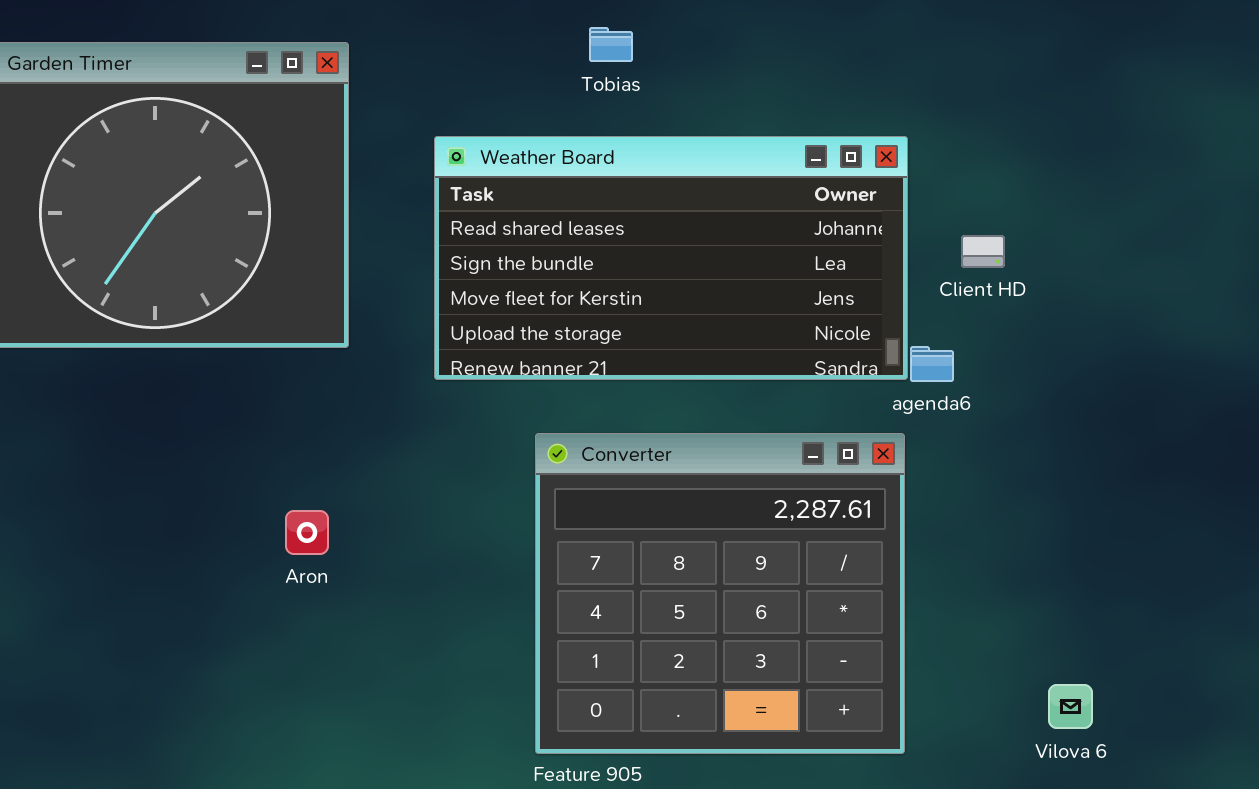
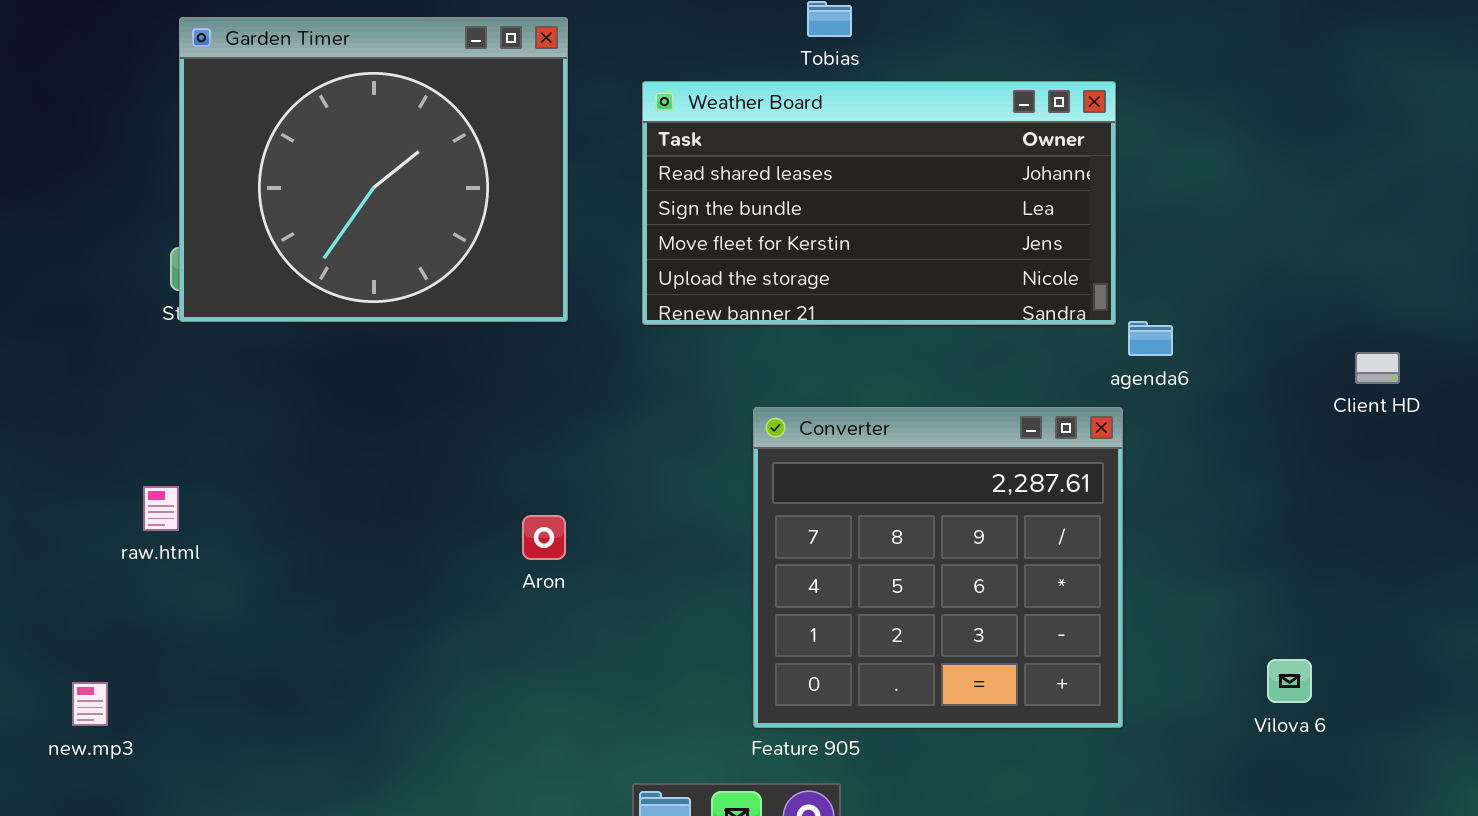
Weather Board: [434,136,908,380] -> [642,81,1116,325], moved
Client HD: [961,235,1005,268] -> [1355,352,1400,384], moved
Aron: [285,510,329,555] -> [522,515,566,560], moved

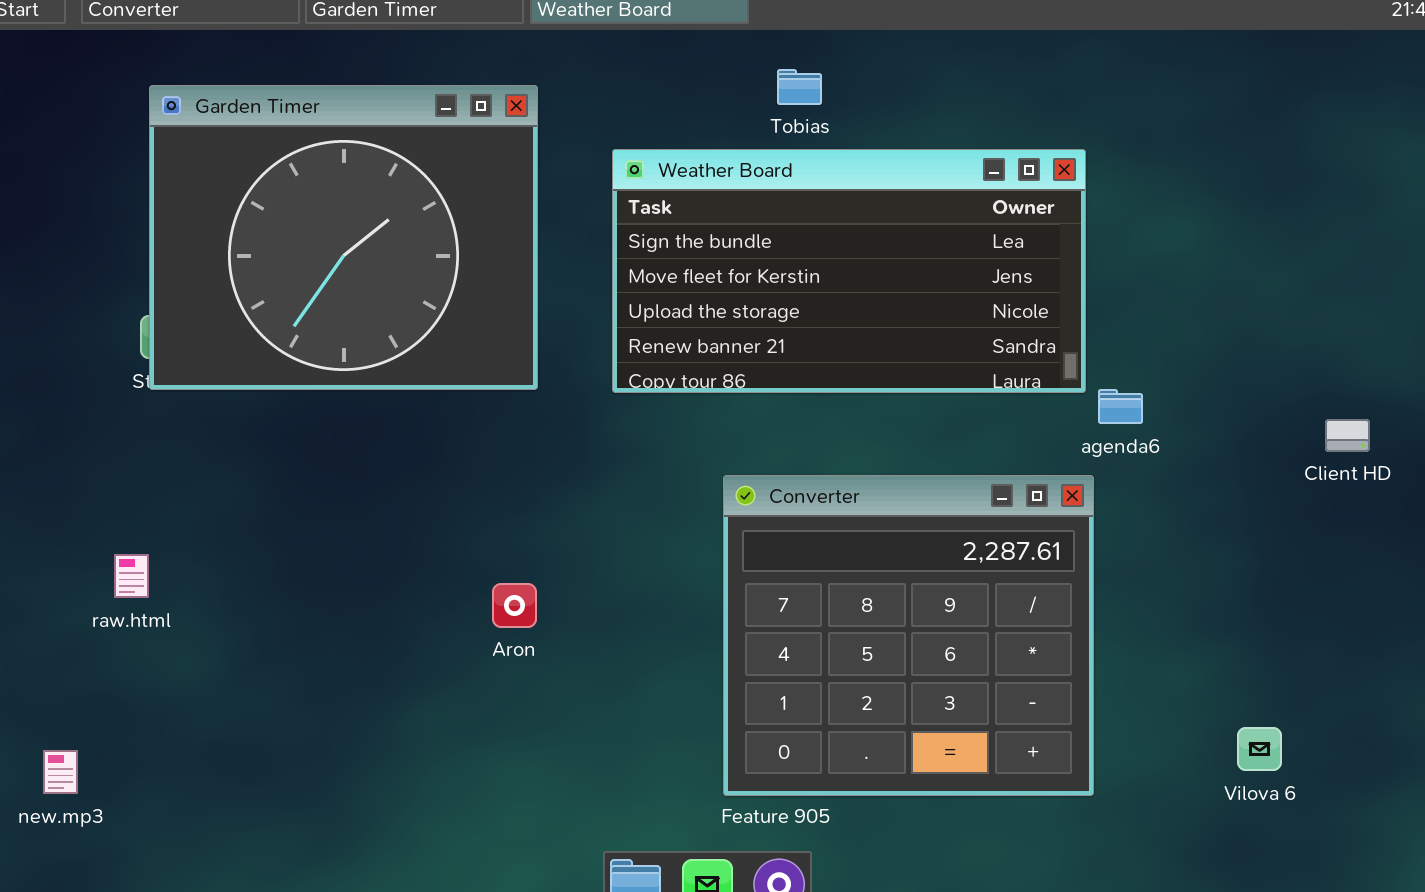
Weather Board: [642,81,1116,325] -> [612,149,1086,393], scrolled down 1 row

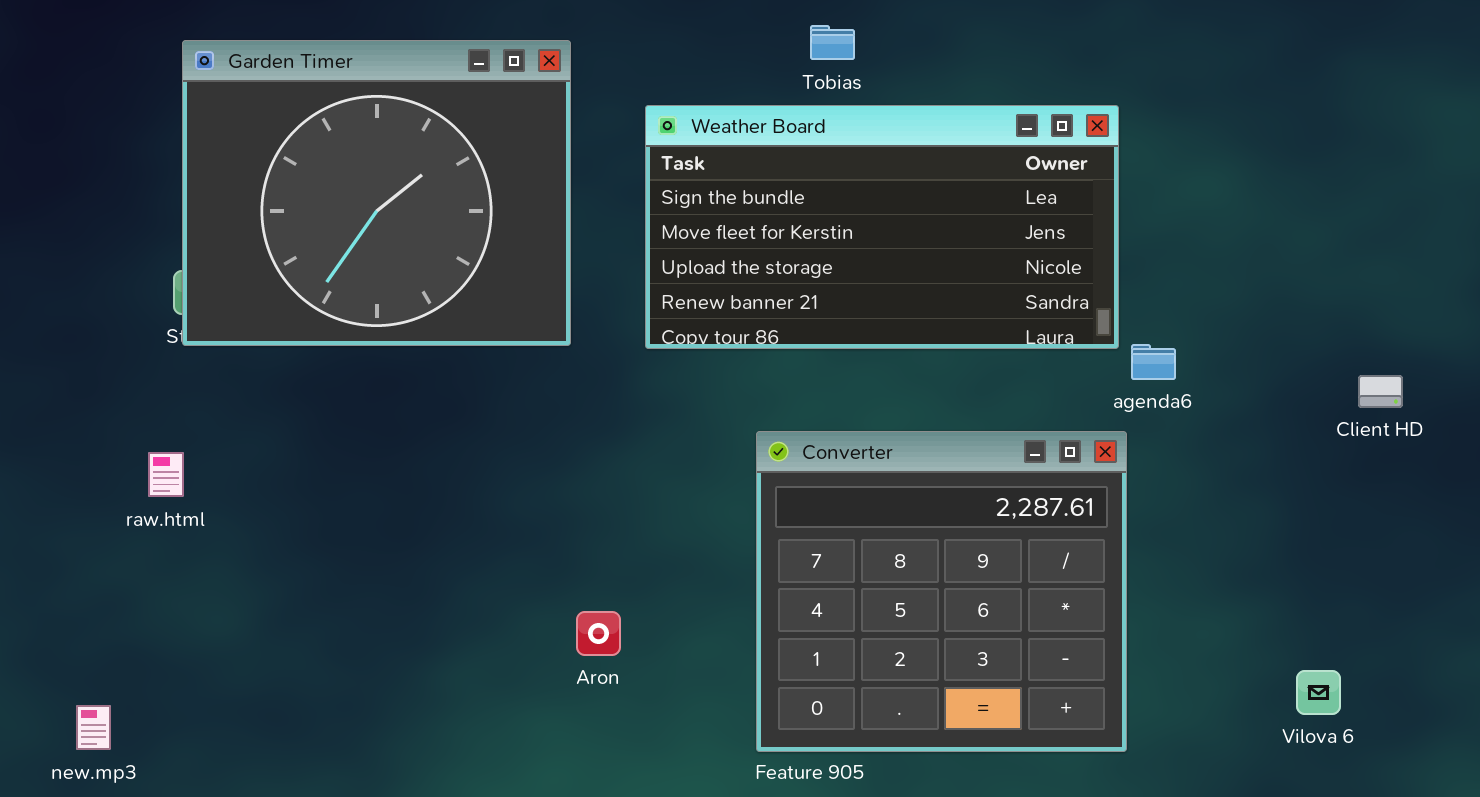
raw.html: [114,554,149,598] -> [148,452,184,497], moved
Aron: [492,583,537,628] -> [576,611,621,656], moved
Vilova 6: [1237,727,1282,771] -> [1296,670,1341,715], moved

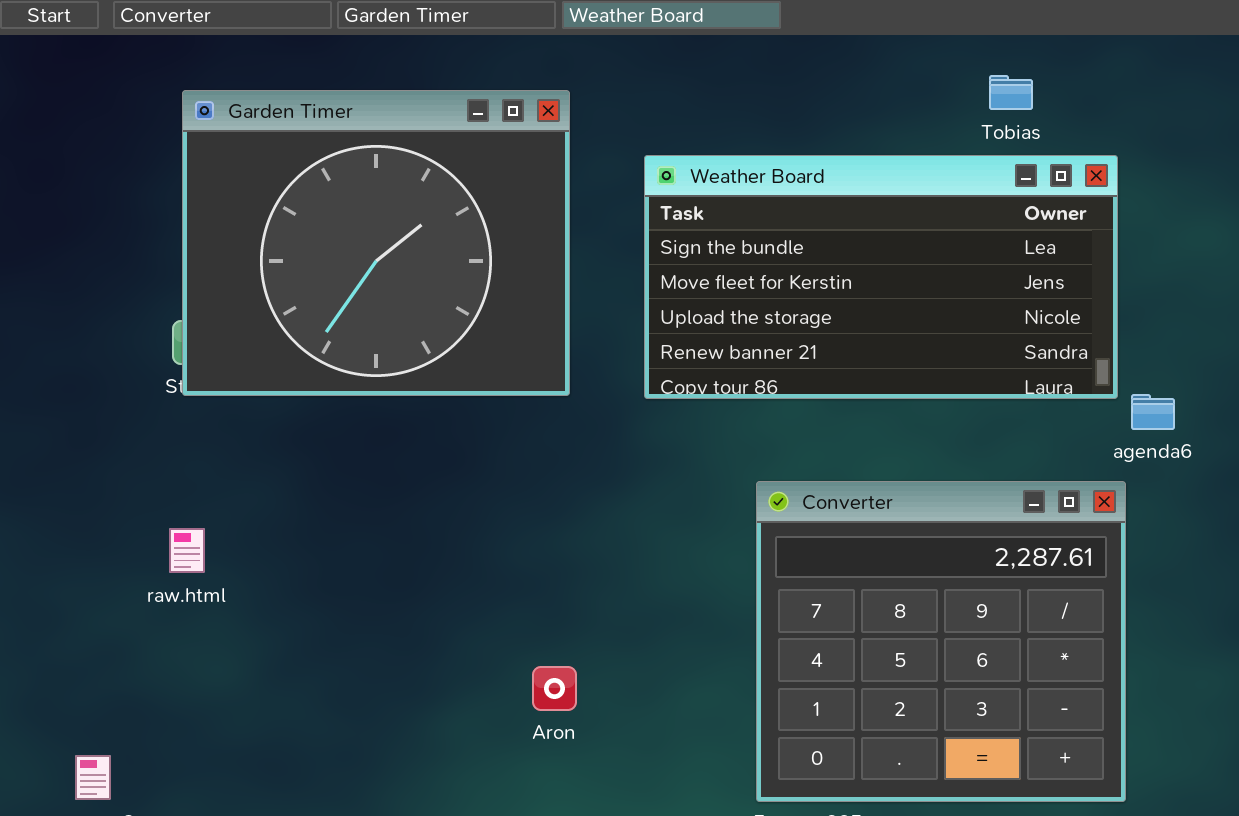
Tobias: [810,25,855,60] -> [989,75,1033,110], moved
raw.html: [148,452,184,497] -> [169,528,205,573], moved
Aron: [576,611,621,656] -> [532,666,577,711], moved

